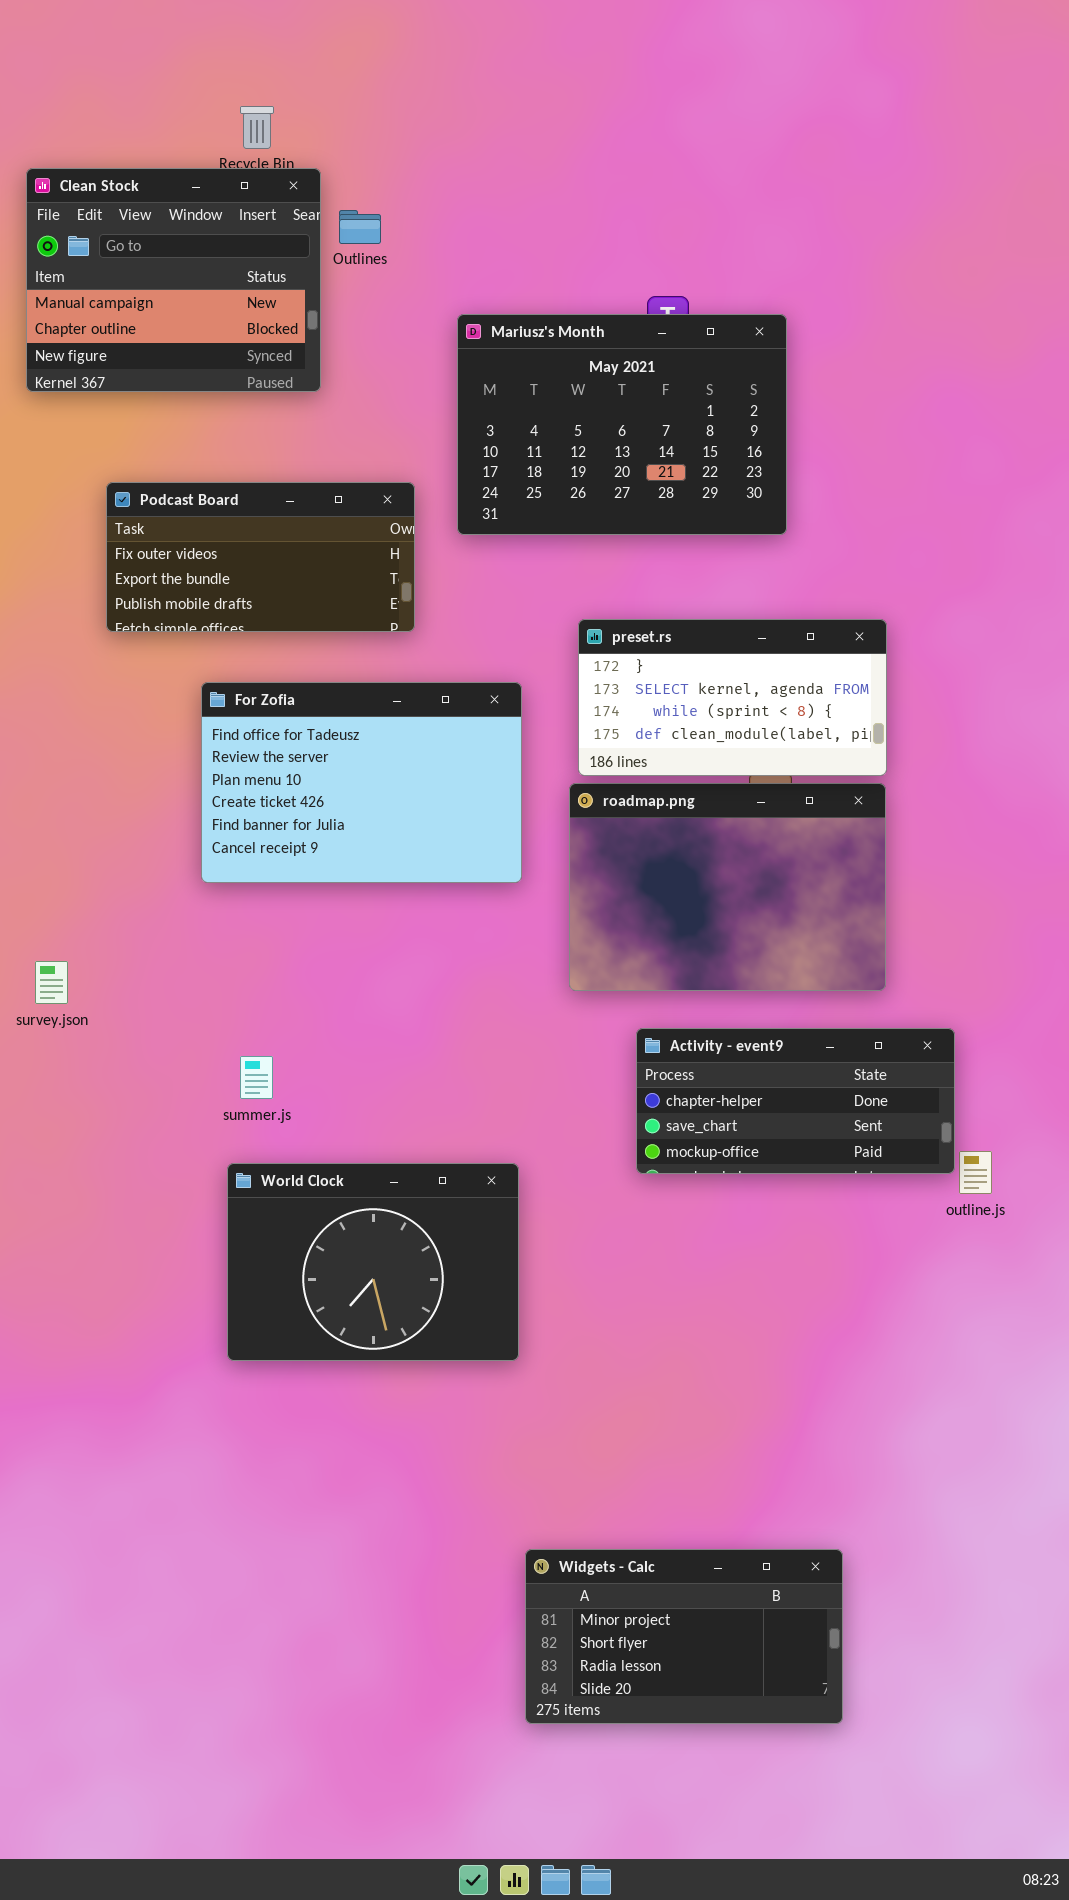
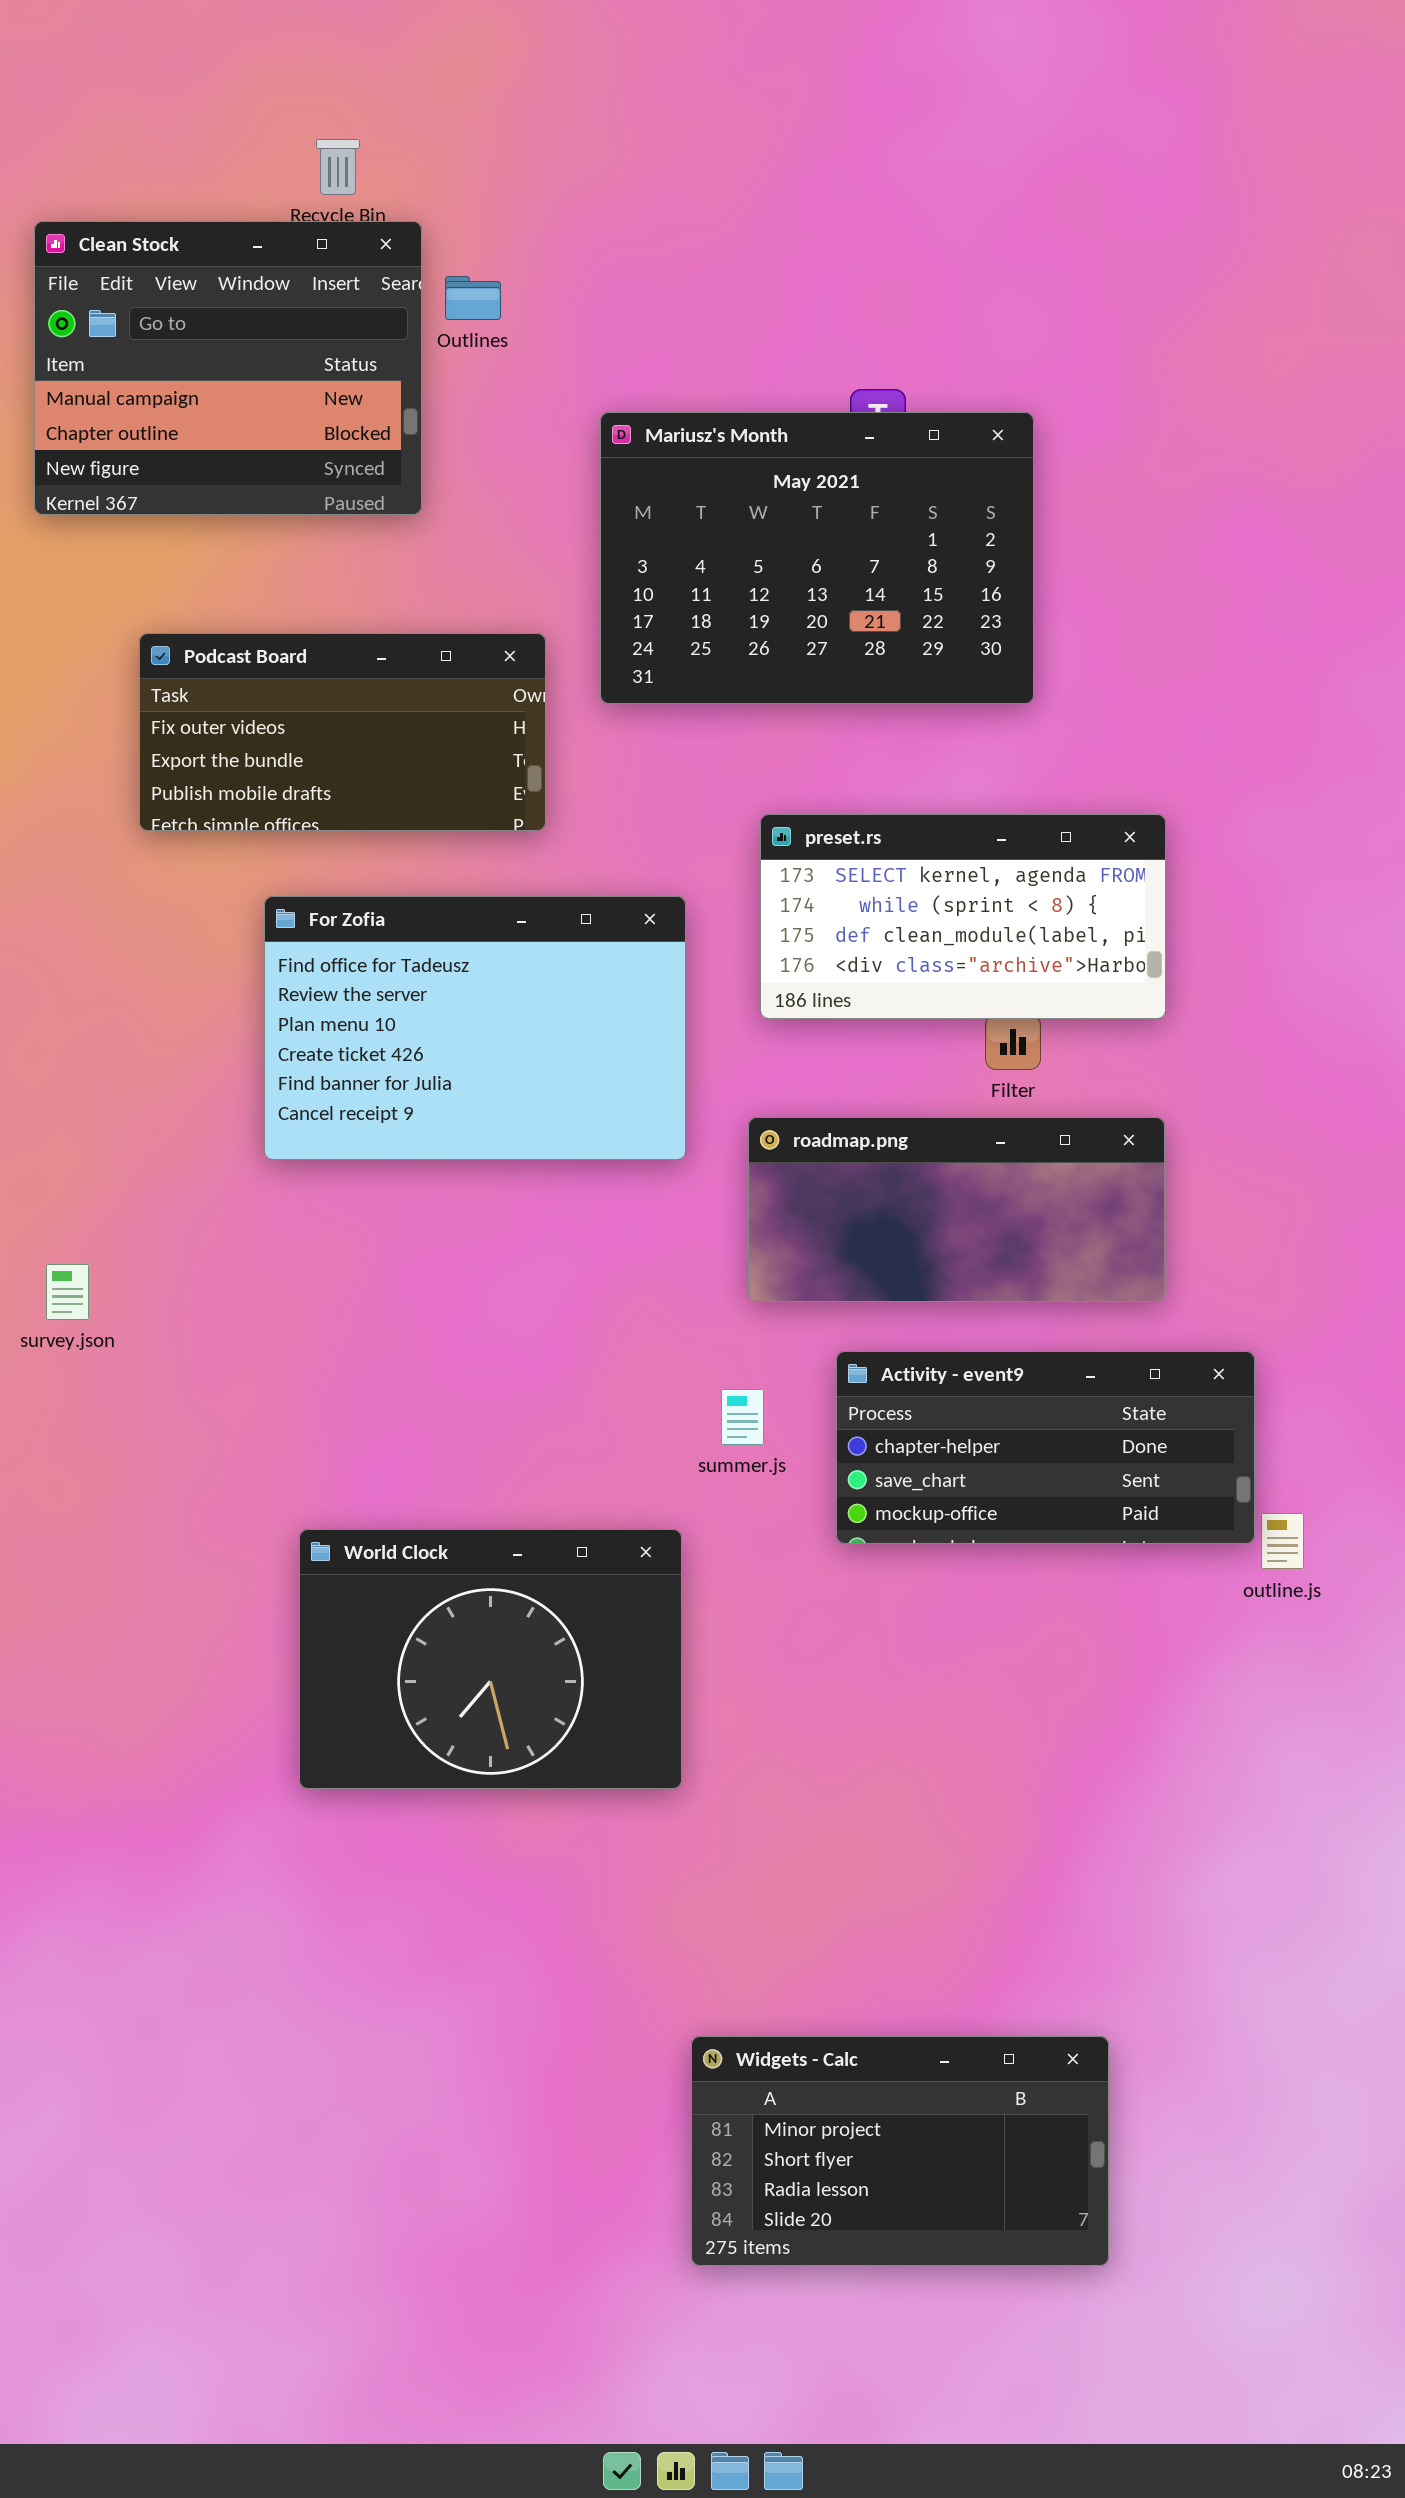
preset.rs: [578,619,887,776] -> [760,814,1166,1019], scrolled down 1 row
roadmap.png: [569,783,886,991] -> [748,1117,1165,1302], resized
summer.js: [240,1056,273,1099] -> [721,1389,764,1445], moved

